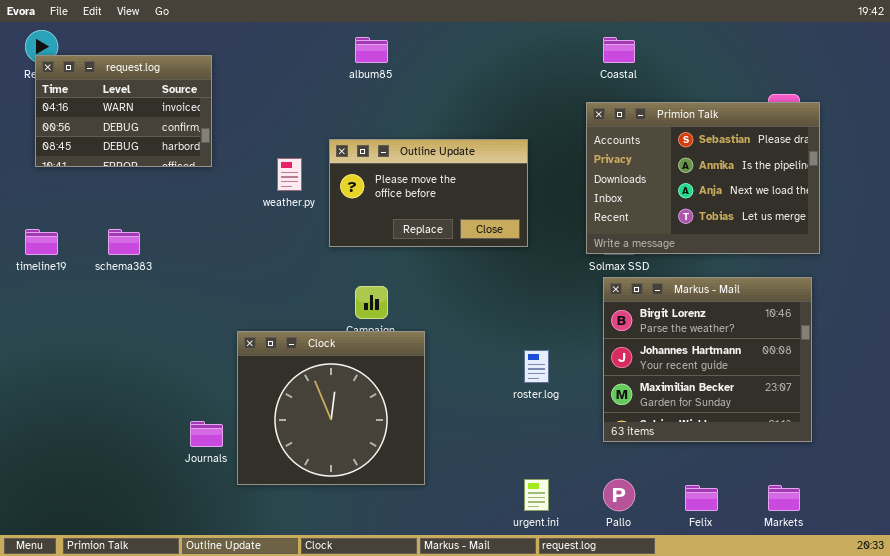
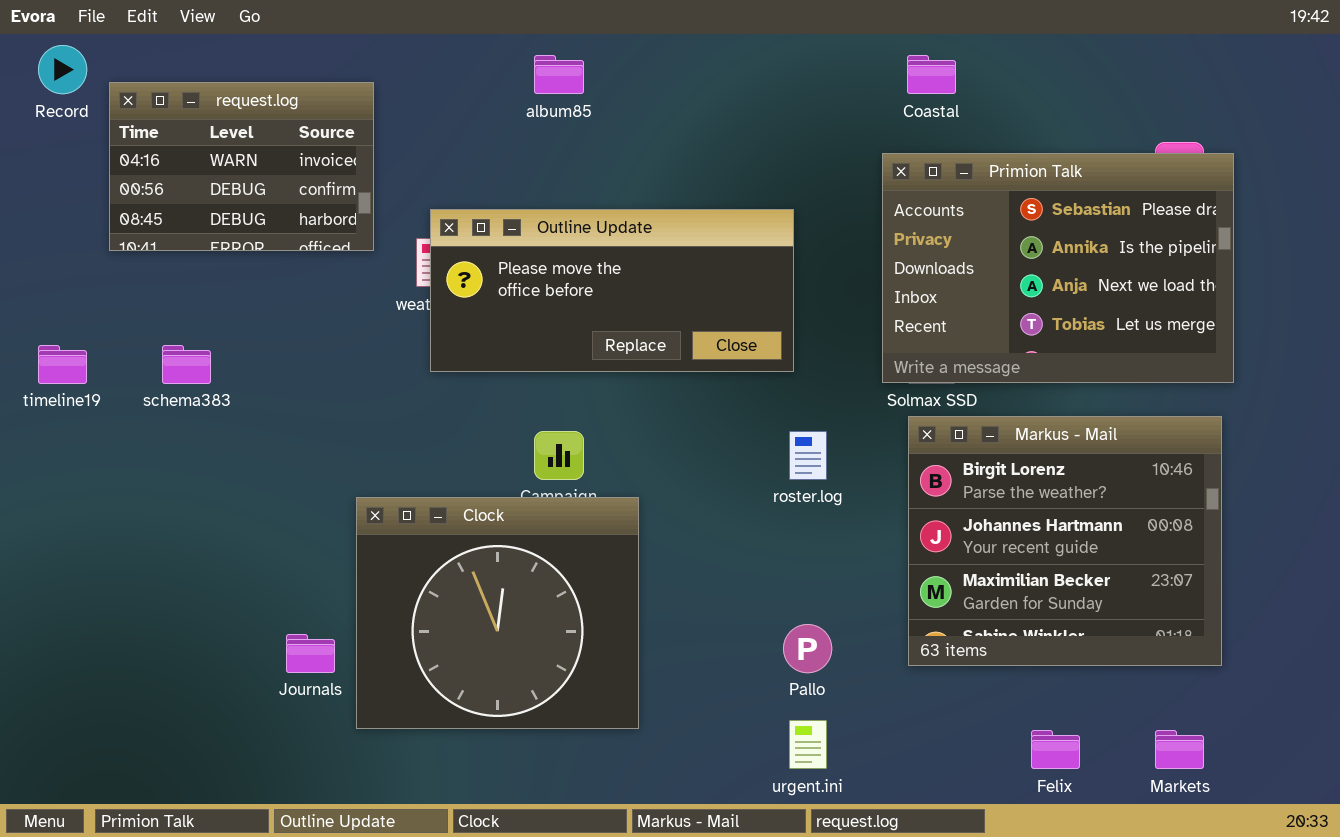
request.log: [35,55,212,167] -> [109,82,374,251], moved
Outline Update: [329,139,528,247] -> [430,209,794,372], resized
roster.log: [524,350,549,383] -> [789,431,827,480], moved
Pallo: [603,479,635,511] -> [783,624,832,673], moved

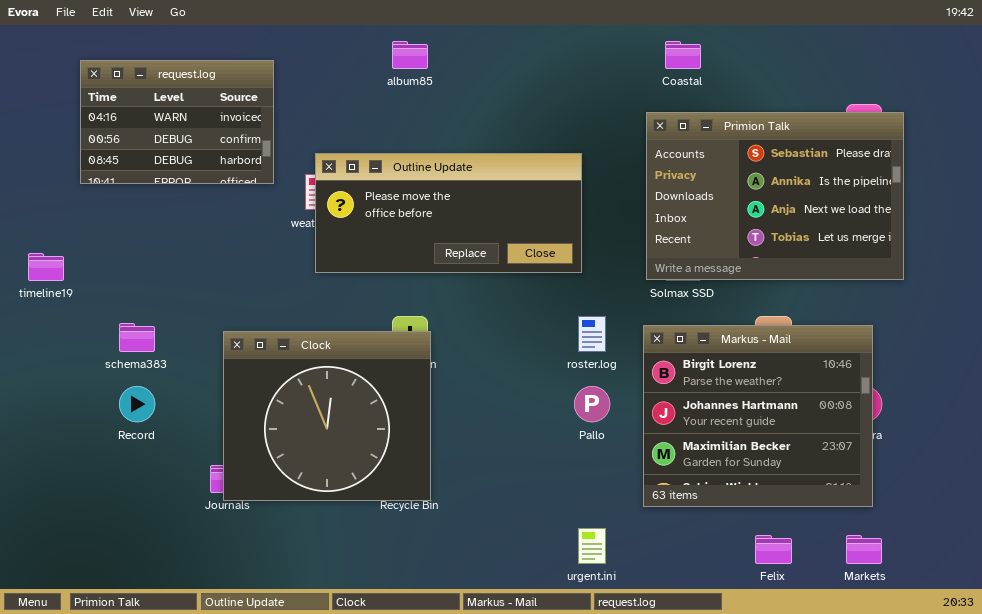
Record: [38,45,87,94] -> [119,386,155,422], moved
schema383: [162,345,211,384] -> [119,323,155,352], moved
Markus - Mail: [908,416,1222,666] -> [643,325,873,507], moved
Clock: [356,497,639,729] -> [223,331,431,501], moved
Pallo: [783,624,832,673] -> [574,386,610,422], moved

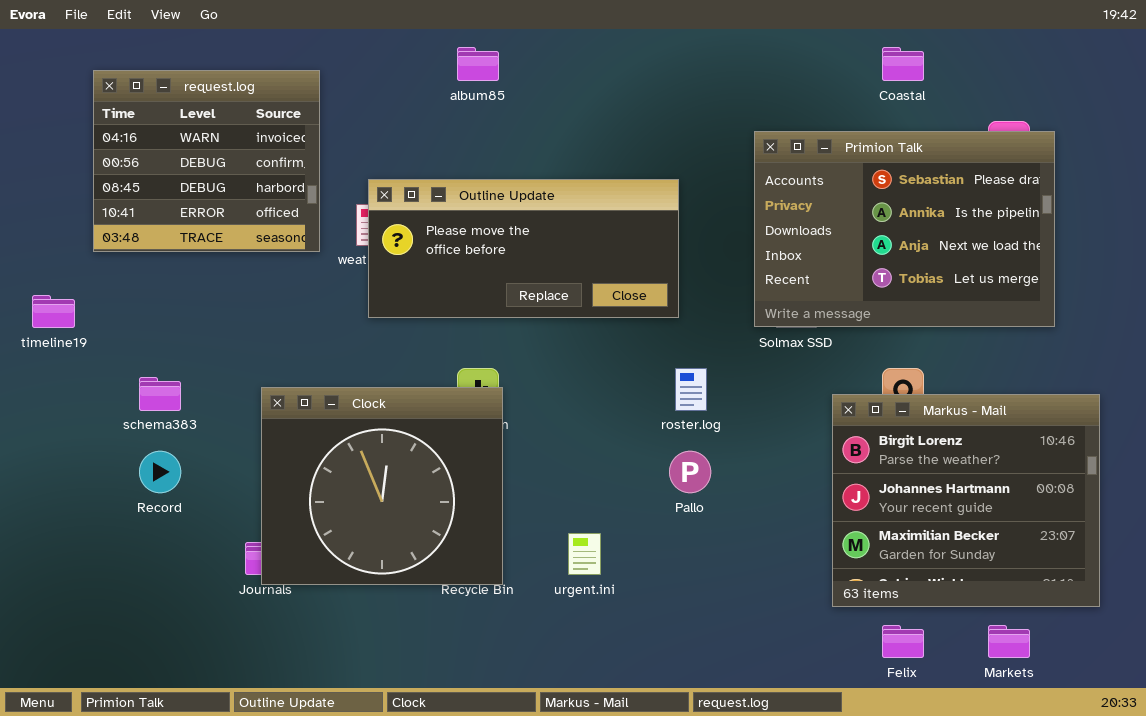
Coastal: [665,41,701,69] -> [882,47,924,81], moved
request.log: [80,60,274,184] -> [93,70,320,252], resized
Markus - Mail: [643,325,873,507] -> [832,394,1100,607], moved
urgent.ini: [578,528,606,564] -> [568,533,601,575], moved

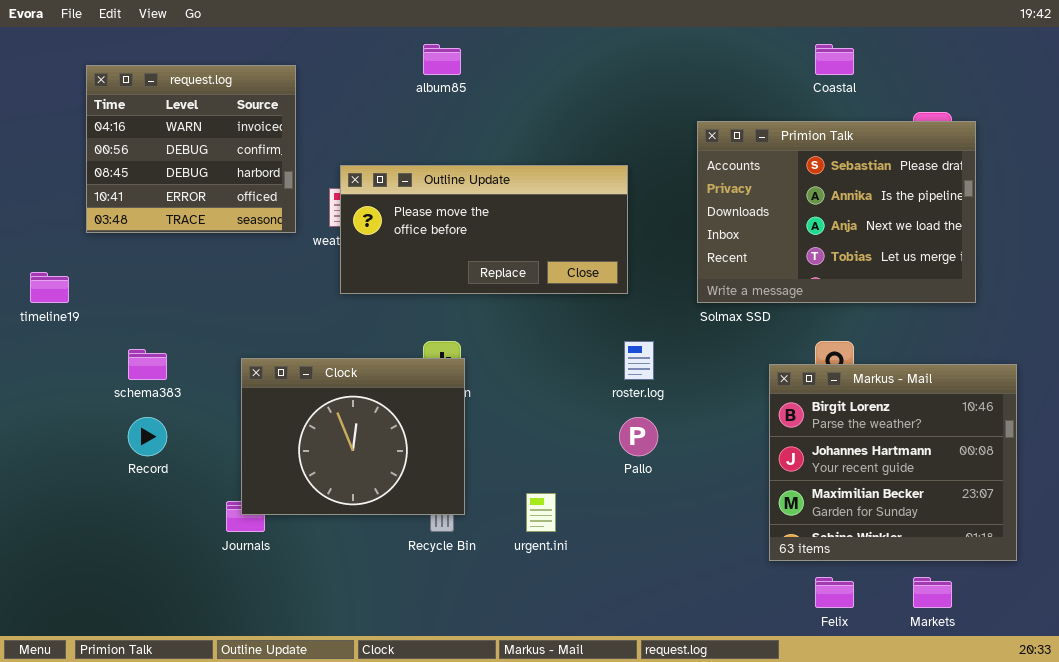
Clock: [261,387,503,585] -> [241,358,465,515], resized

